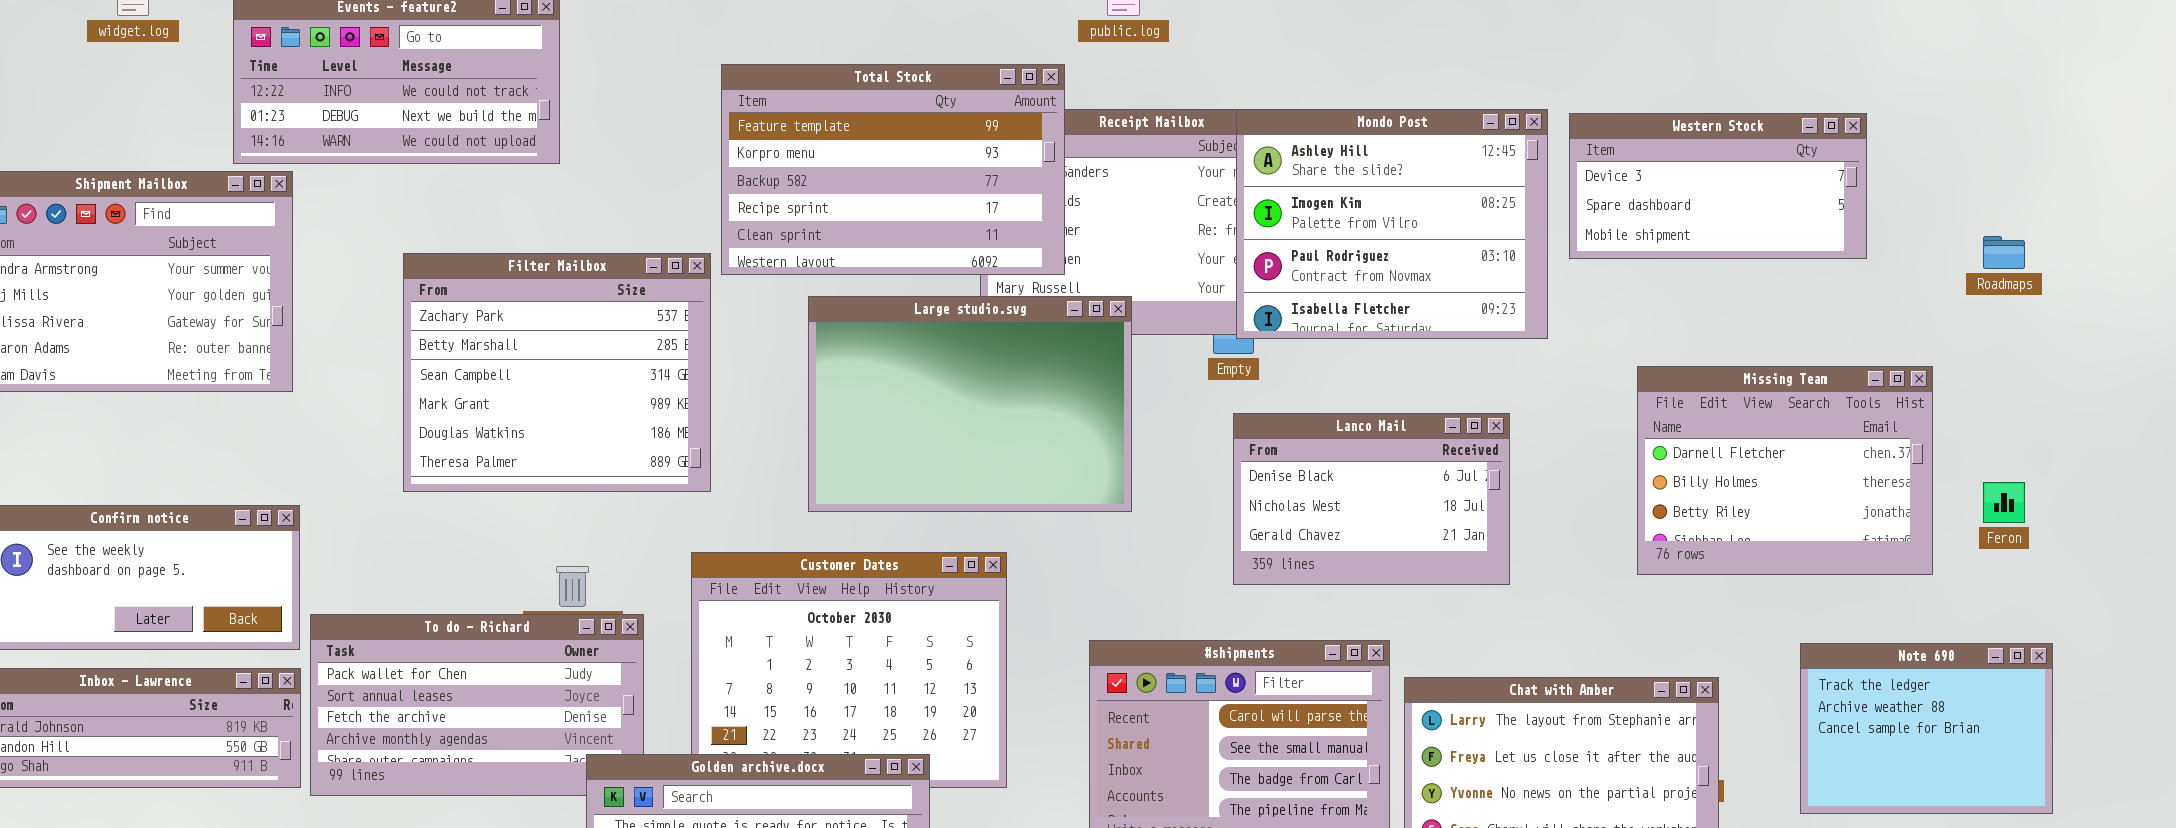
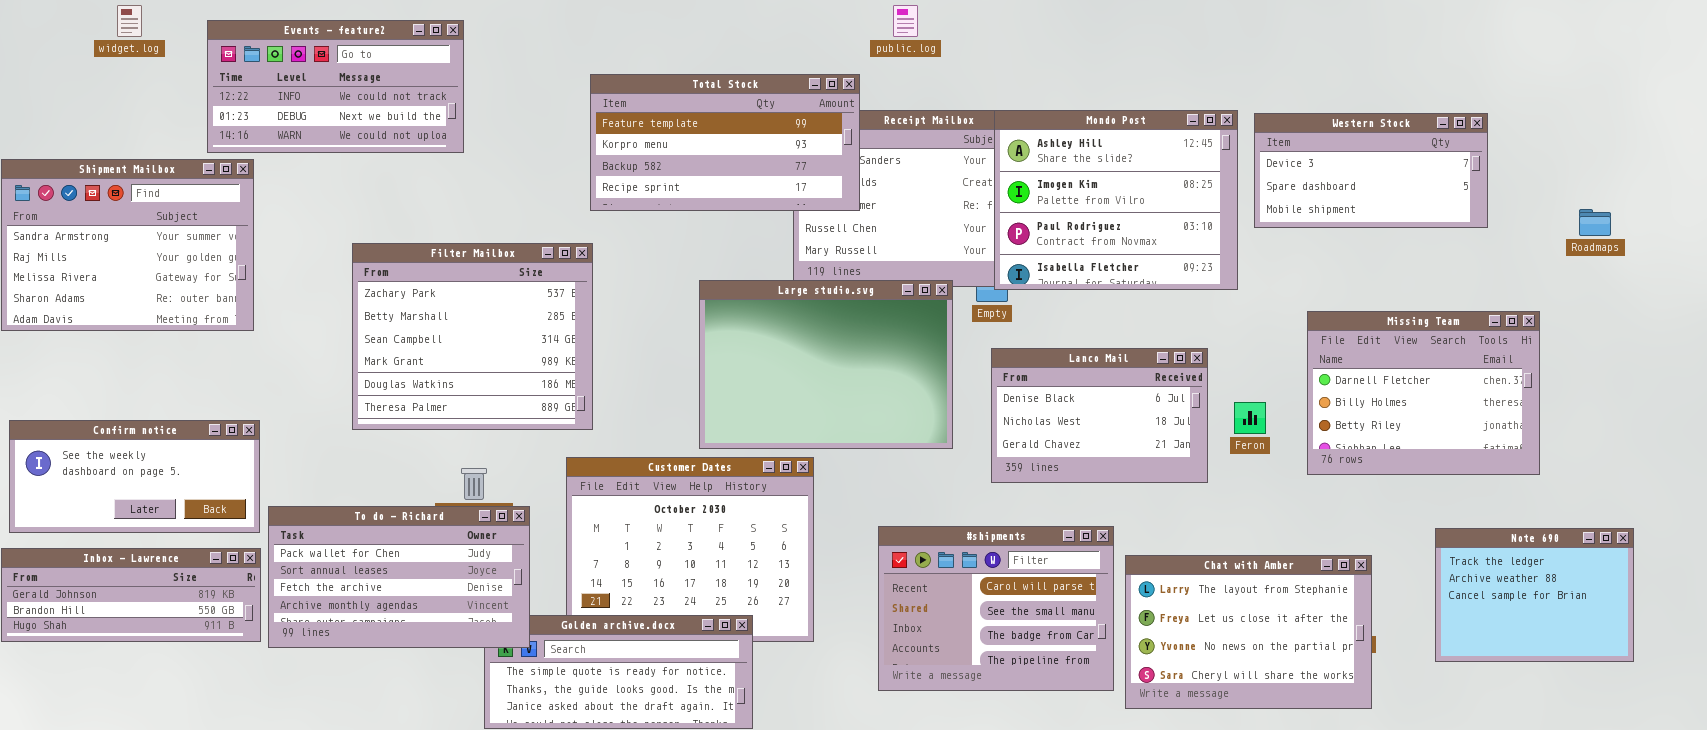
Total Stock: [721,64,1065,275] -> [590,74,860,211], resized
Filter Mailbox: [403,253,711,492] -> [352,243,593,430], moved
Large studio.svg: [808,296,1132,512] -> [699,280,953,449], moved
Feron: [1983,482,2025,523] -> [1234,402,1266,434], moved
To do - Richard: [310,614,644,796] -> [268,506,530,648], raised

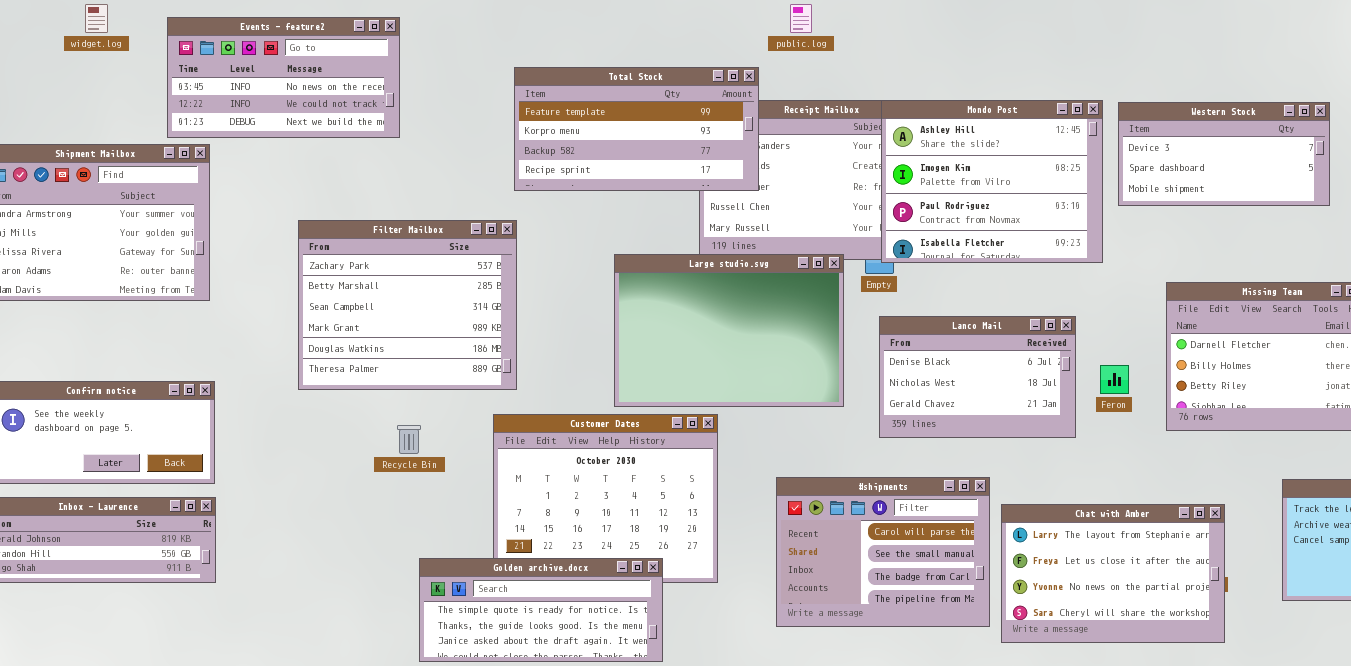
Events - feature2: [207,20,464,153] -> [167,17,400,138], scrolled up 1 row
To do - Richard: [268,506,530,648] -> none, closed

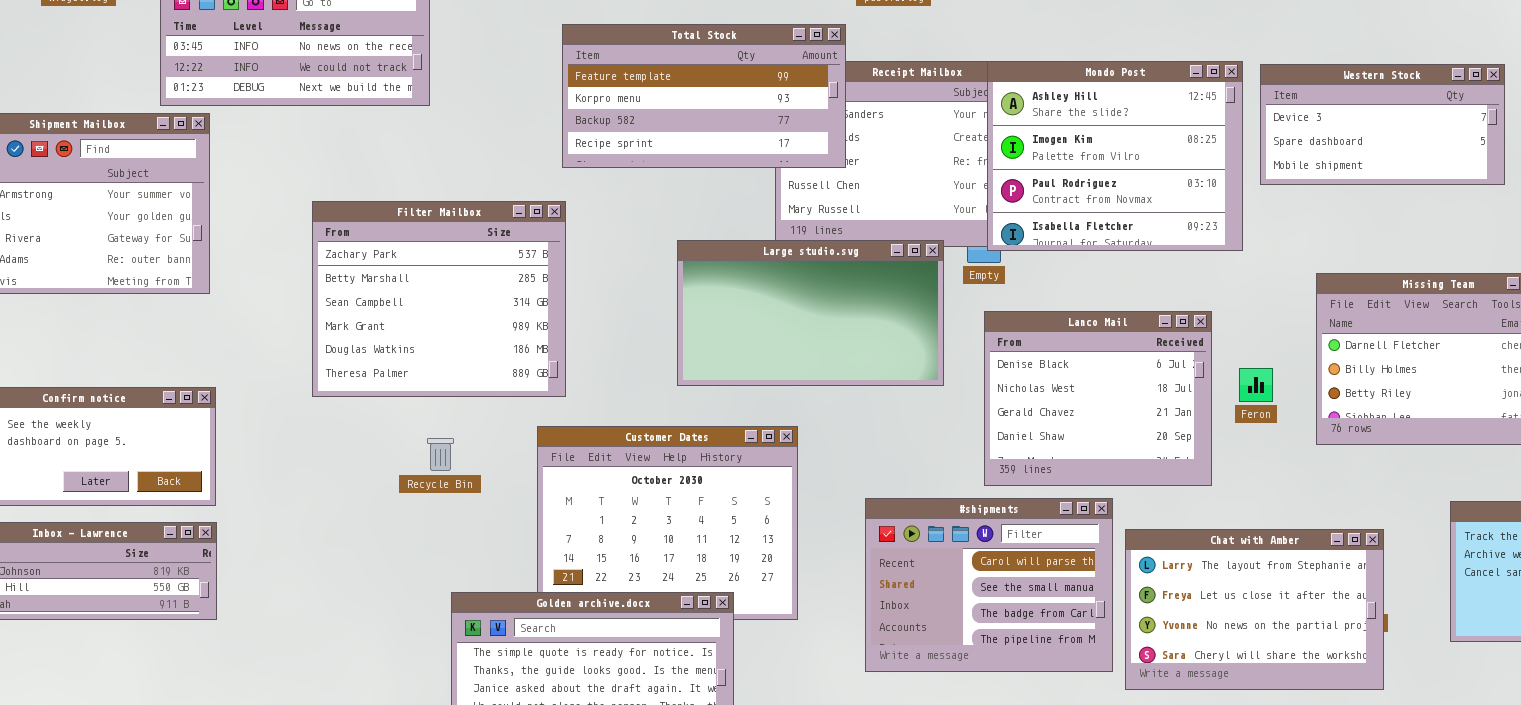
Large studio.svg: [614,254,844,407] -> [677,240,944,386], resized
Lanco Mail: [879,316,1076,438] -> [984,311,1212,486], resized

